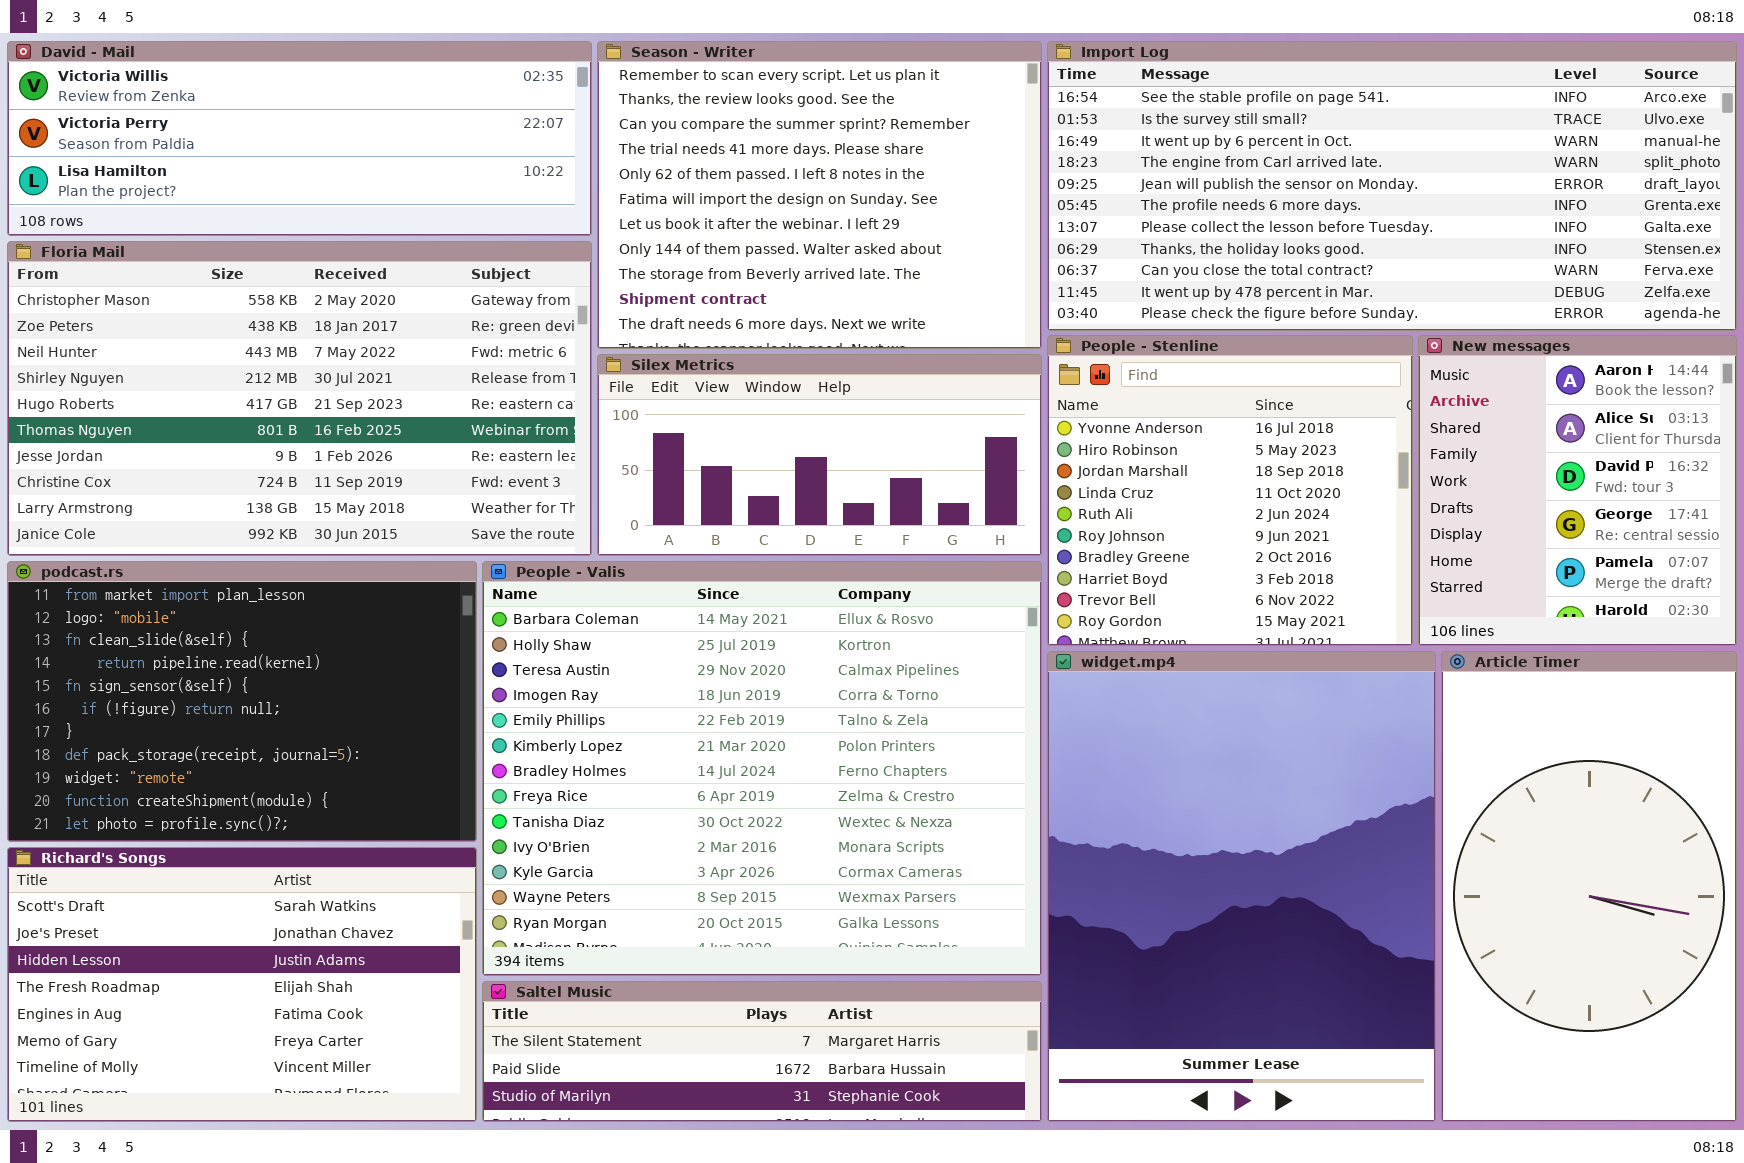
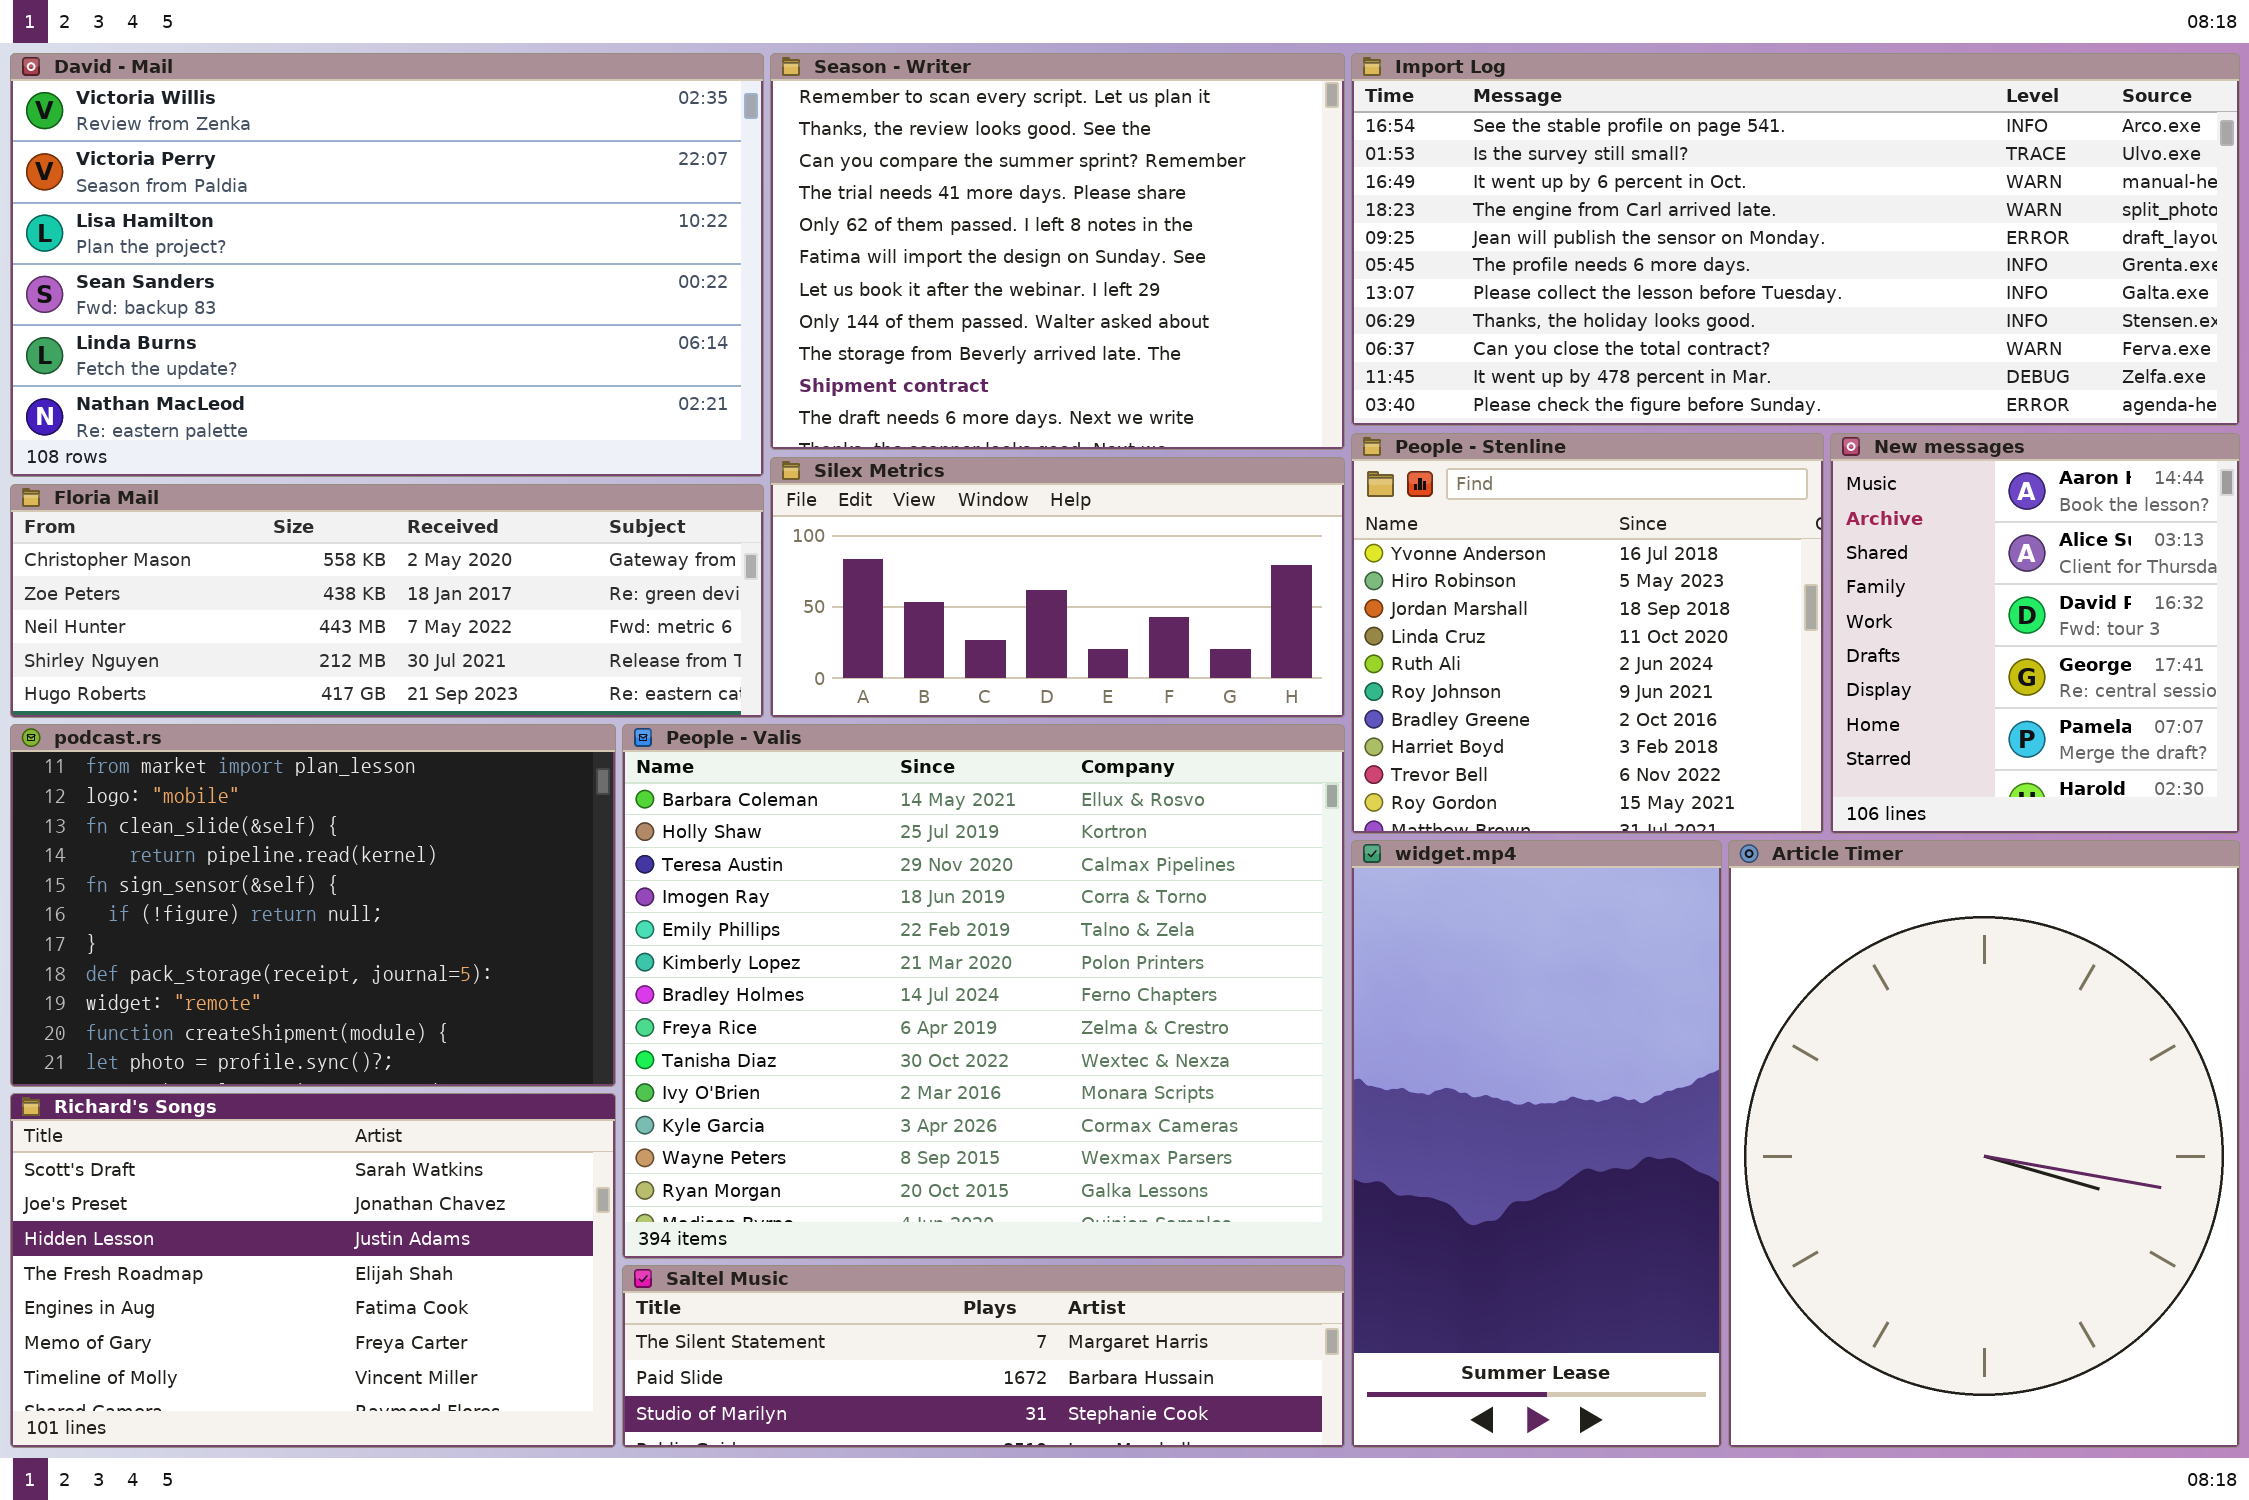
David - Mail: [7,41,592,236] -> [10,53,764,477], resized
Floria Mail: [7,241,592,556] -> [10,484,764,718], resized
widget.mp4: [1047,651,1436,1122] -> [1351,840,1722,1448], resized
Article Timer: [1441,651,1737,1122] -> [1728,840,2240,1448], resized

